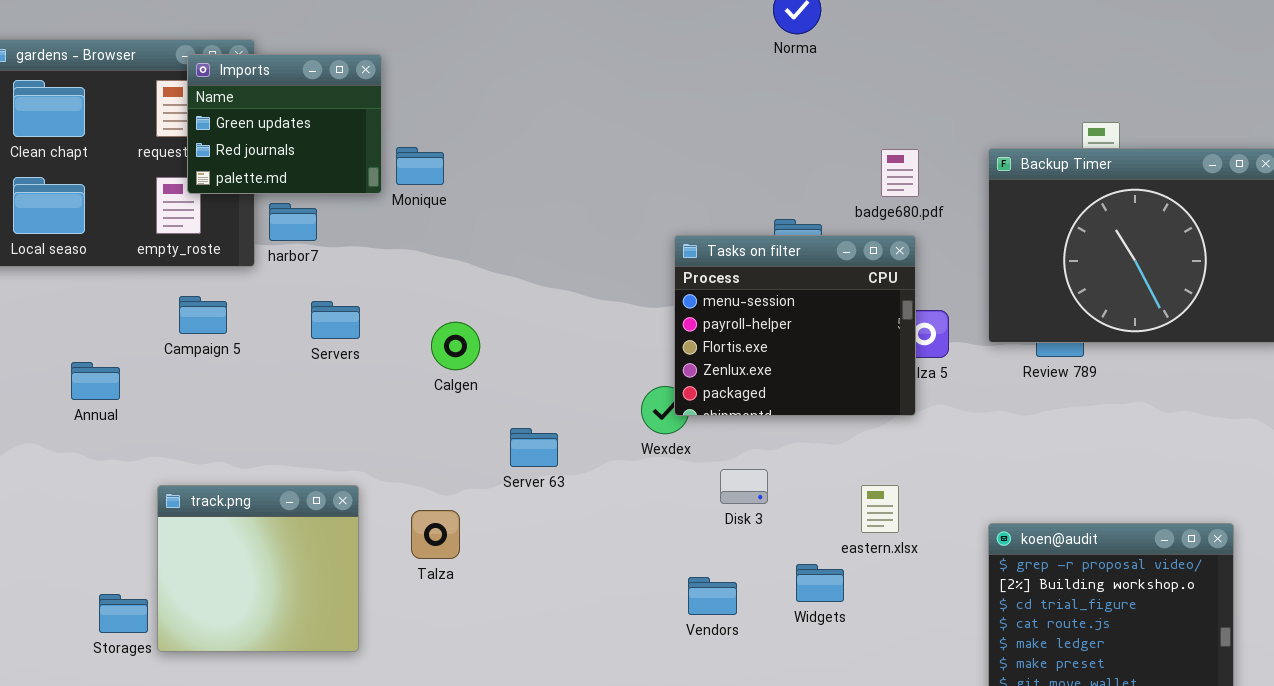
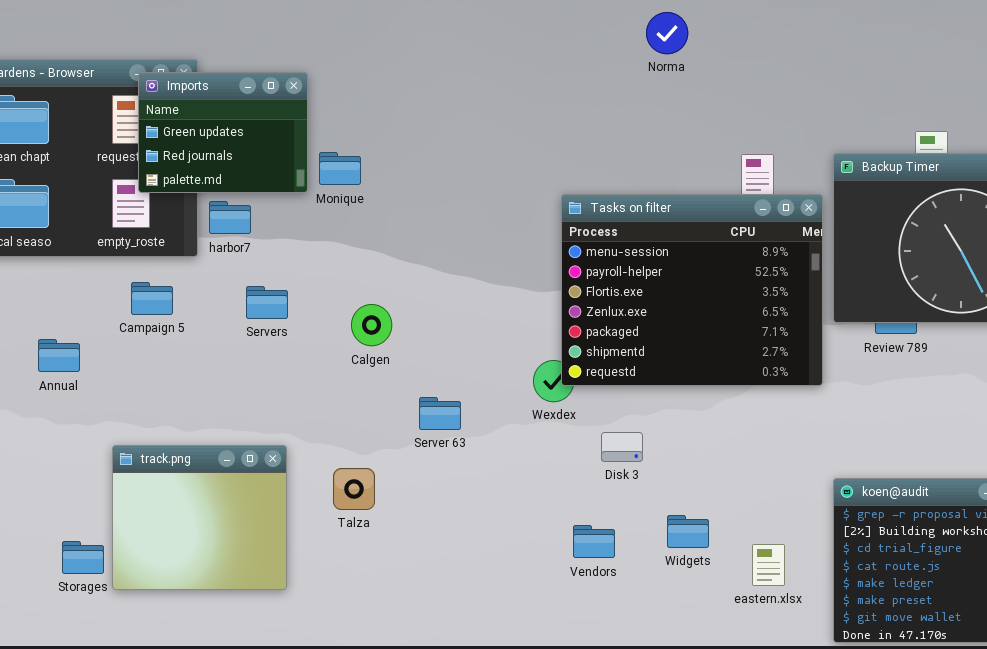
Tasks on filter: [674,235,916,416] -> [561,194,823,386], resized
eastern.xlsx: [861,485,899,533] -> [752,544,785,586], moved

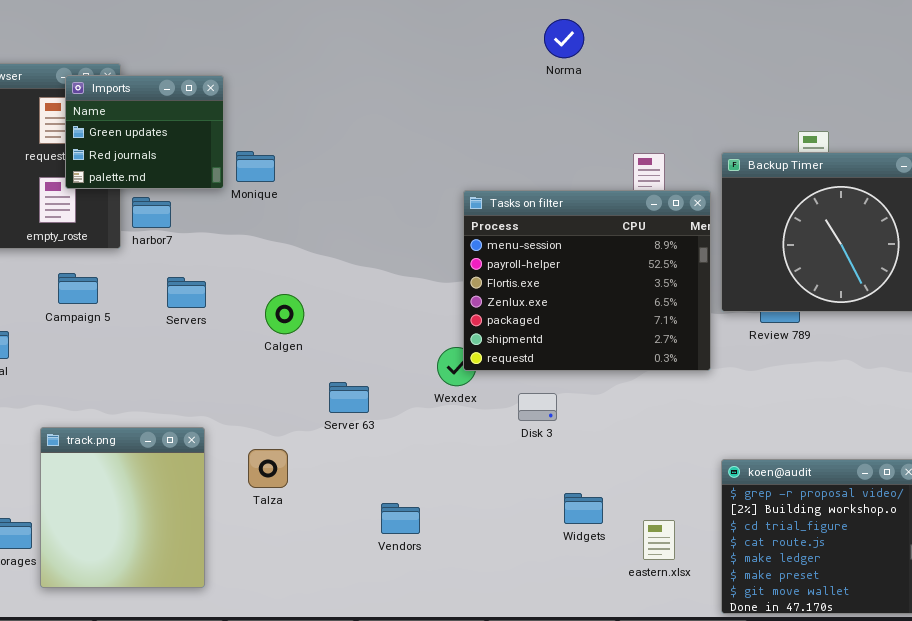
Disk 3: [601,432,643,462] -> [518,393,557,421], moved
track.png: [112,445,287,590] -> [40,427,205,588], resized
Vendors: [573,525,615,558] -> [381,503,420,534], moved

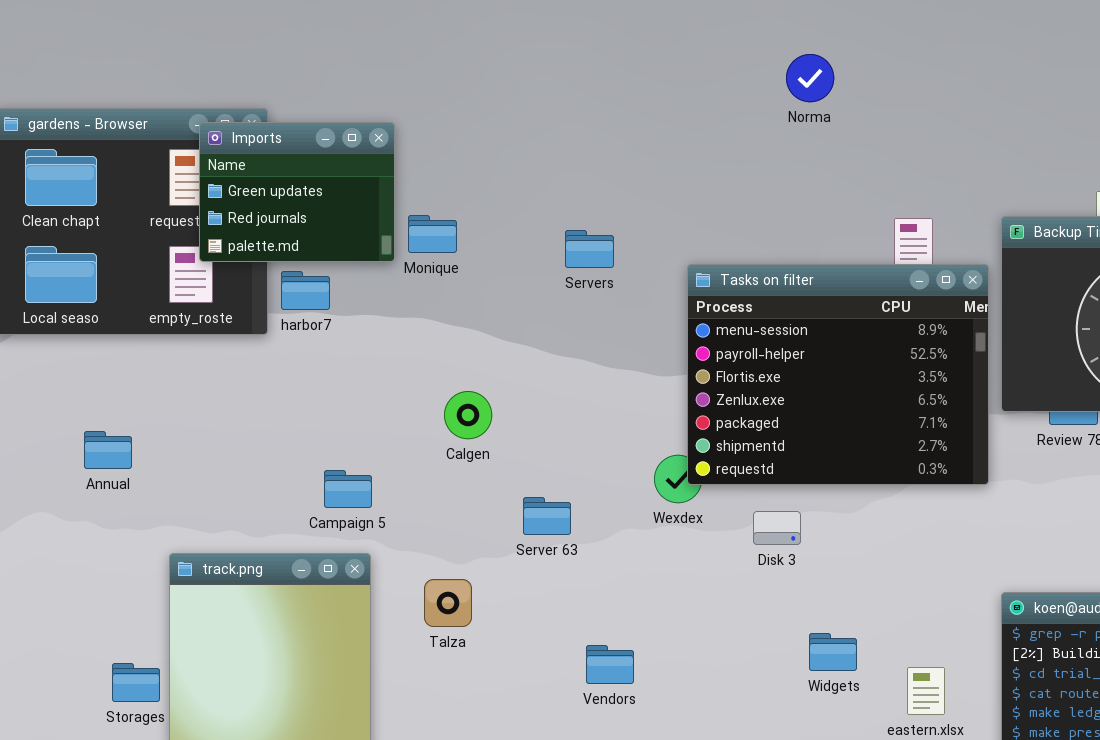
Campaign 5: [58,273,98,304] -> [324,470,372,508], moved
Servers: [167,277,206,308] -> [565,230,614,268], moved

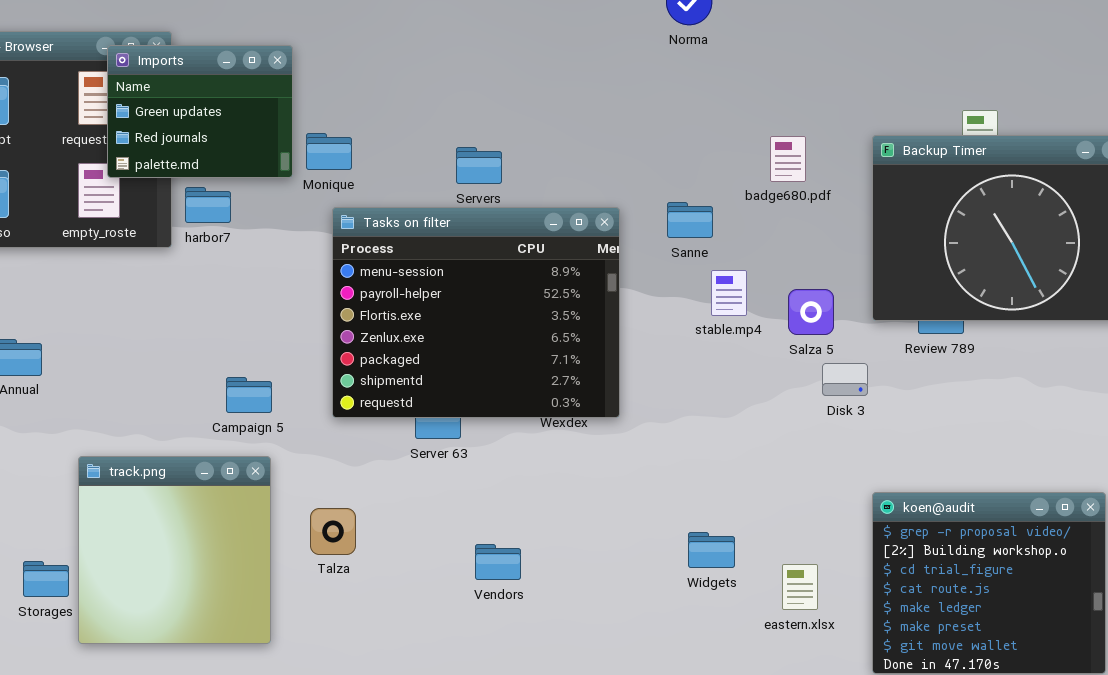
Tasks on filter: [687,264,989,485] -> [332,207,620,418], moved
Disk 3: [753,511,801,545] -> [822,363,868,396], moved
Talza: [424,579,472,627] -> [310,508,356,555], moved

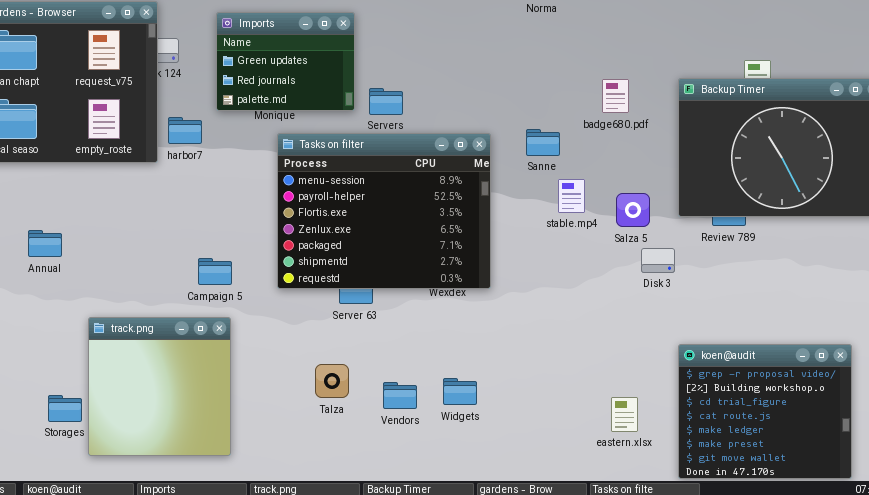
Imports: [107,45,293,178] -> [216,12,355,111], moved
Talza: [310,508,356,555] -> [315,364,349,398], moved
Widgets: [688,532,735,568] -> [443,378,477,405], moved

